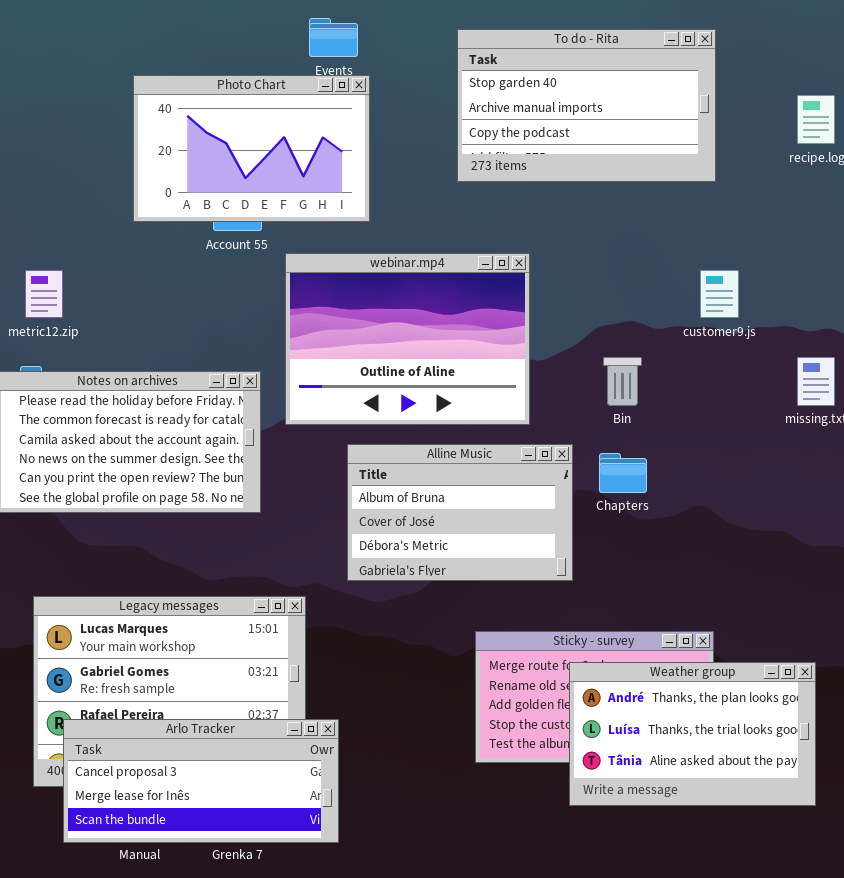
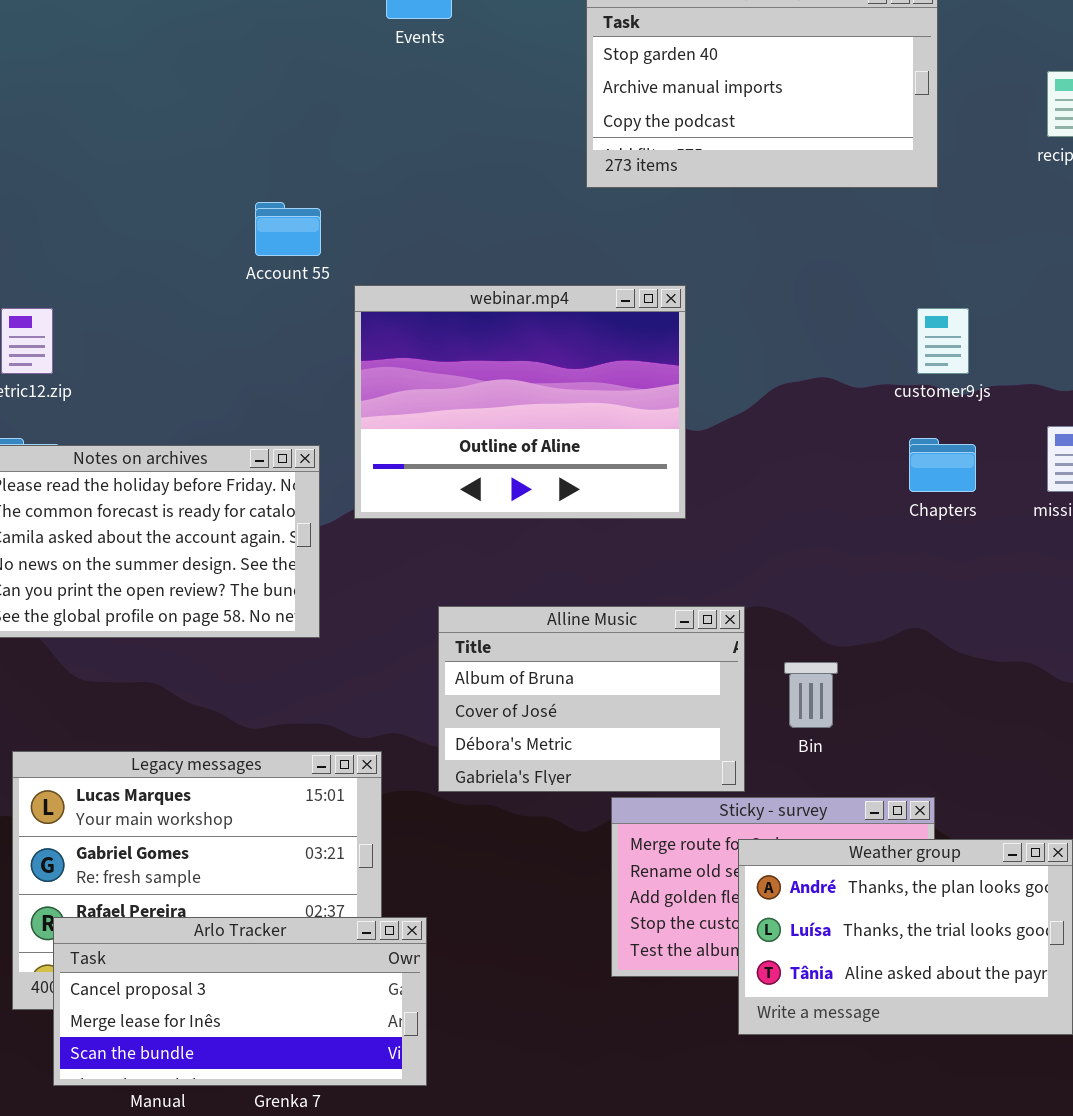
Photo Chart: [133,75,370,222] -> none, closed
Bin: [603,357,642,406] -> [784,662,838,728], moved
Alline Music: [347,444,573,581] -> [438,606,745,792], moved
Chapters: [599,453,647,493] -> [909,438,976,492], moved

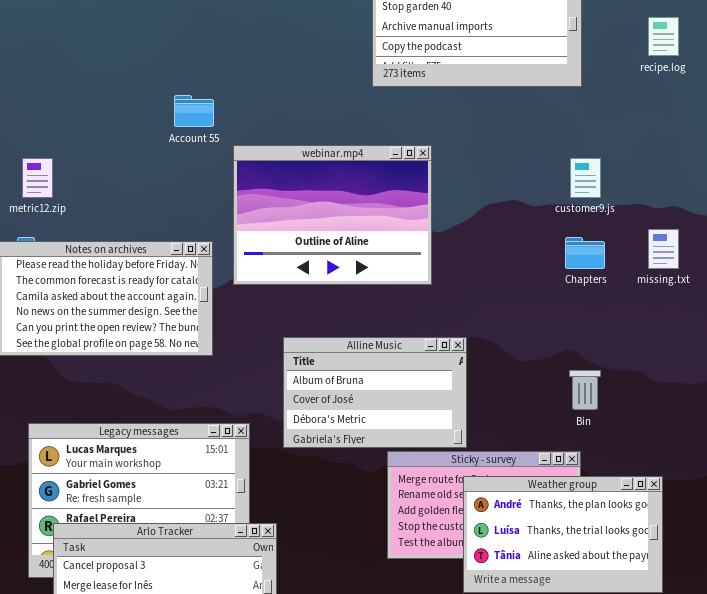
Bin: [784,662,838,728] -> [569,370,601,410], moved

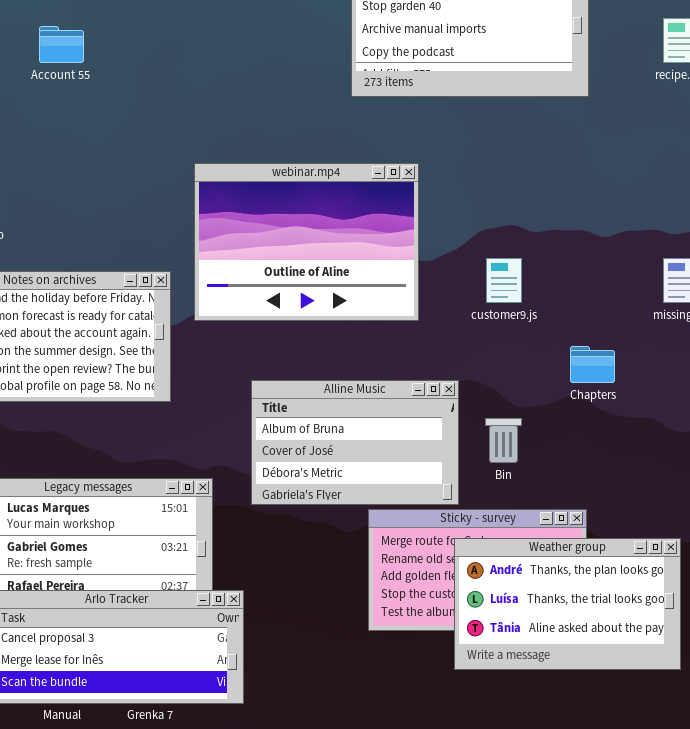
Account 55: [174,95,214,127] -> [39,26,84,63], moved
customer9.js: [570,158,601,198] -> [486,258,522,303], moved
Chapters: [565,237,605,269] -> [570,346,615,383], moved
Bin: [569,370,601,410] -> [485,418,522,463], moved

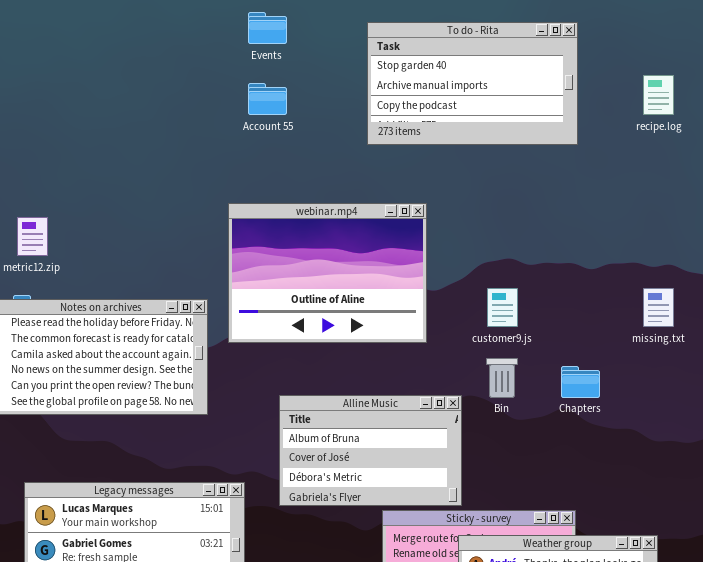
Account 55: [39,26,84,63] -> [248,83,287,115], moved
Bin: [485,418,522,463] -> [486,358,518,398], moved

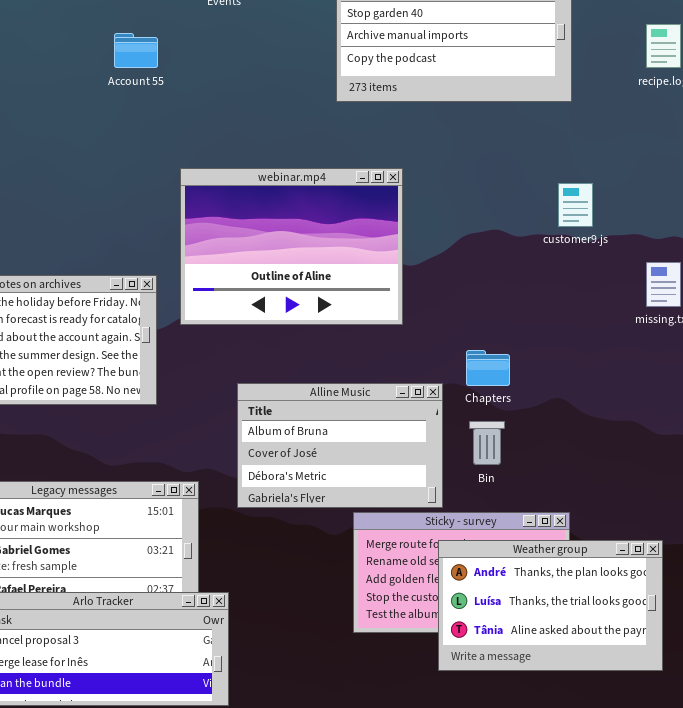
Account 55: [248,83,287,115] -> [114,33,158,68], moved
customer9.js: [487,288,518,327] -> [558,183,593,227], moved
Bin: [486,358,518,398] -> [469,421,505,465], moved
Chapters: [561,366,600,398] -> [466,350,510,386], moved

